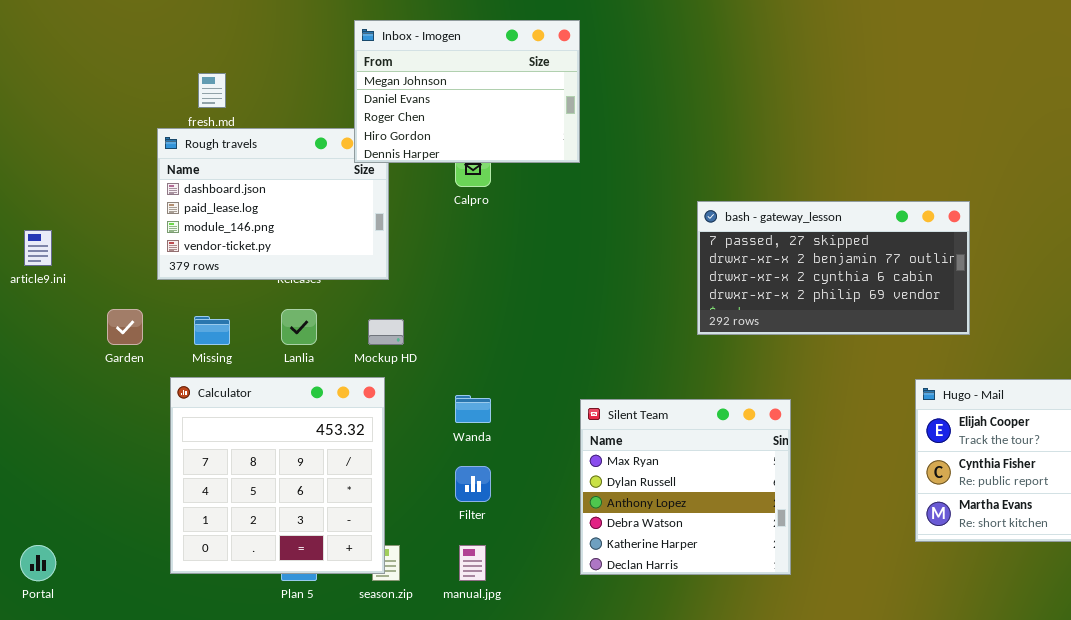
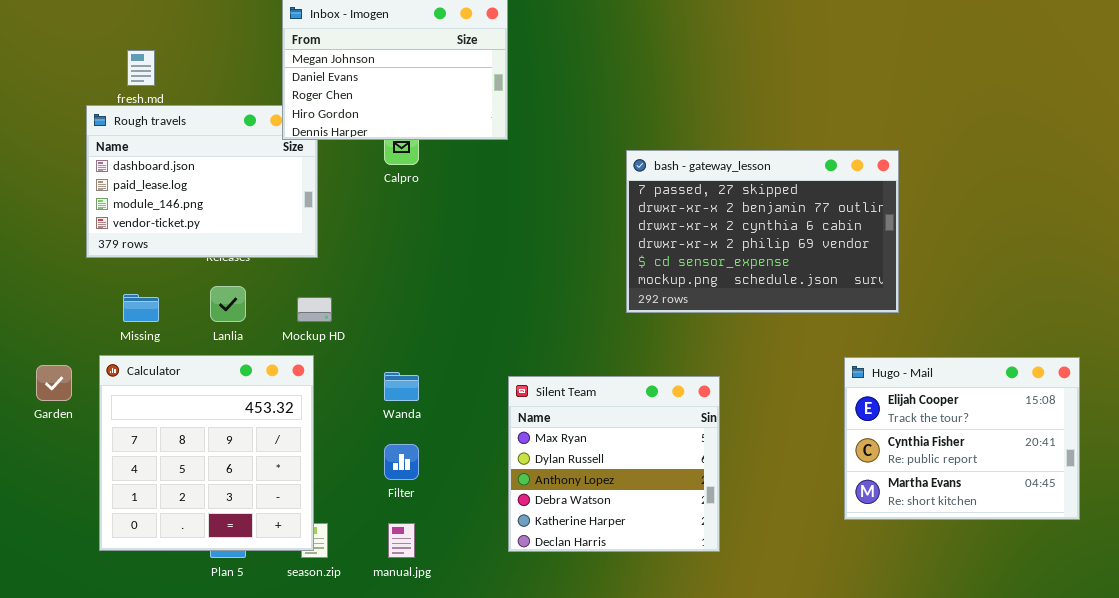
bash - gateway_lesson: [697,201,970,335] -> [626,150,899,313], resized
Garden: [107,309,143,345] -> [36,365,72,401], moved

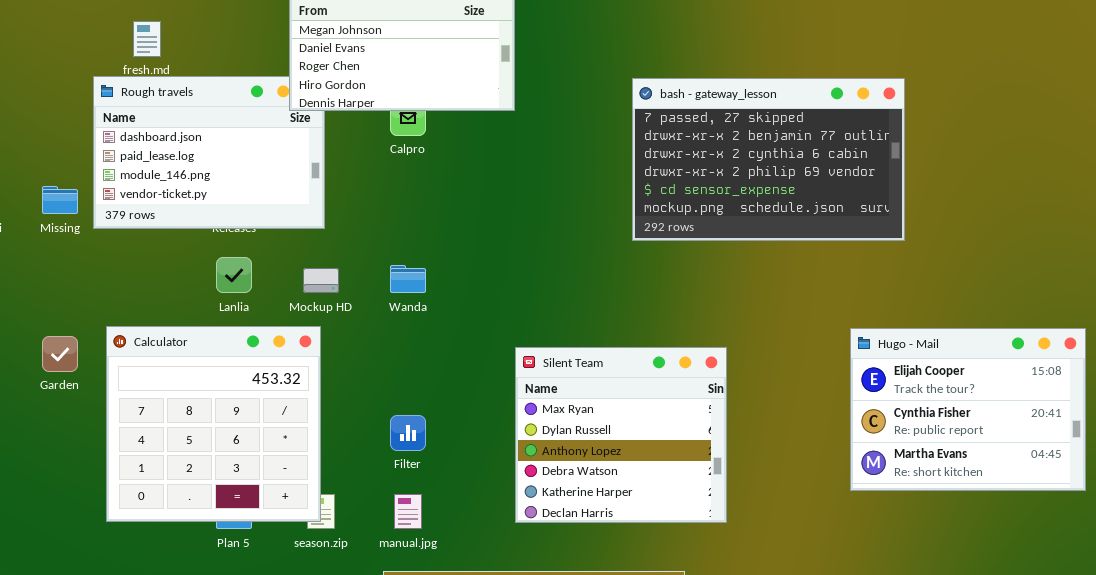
bash - gateway_lesson: [626,150,899,313] -> [632,78,905,241], moved
Missing: [123,294,159,322] -> [42,186,78,214], moved
Wanda: [384,372,419,401] -> [390,265,426,293], moved

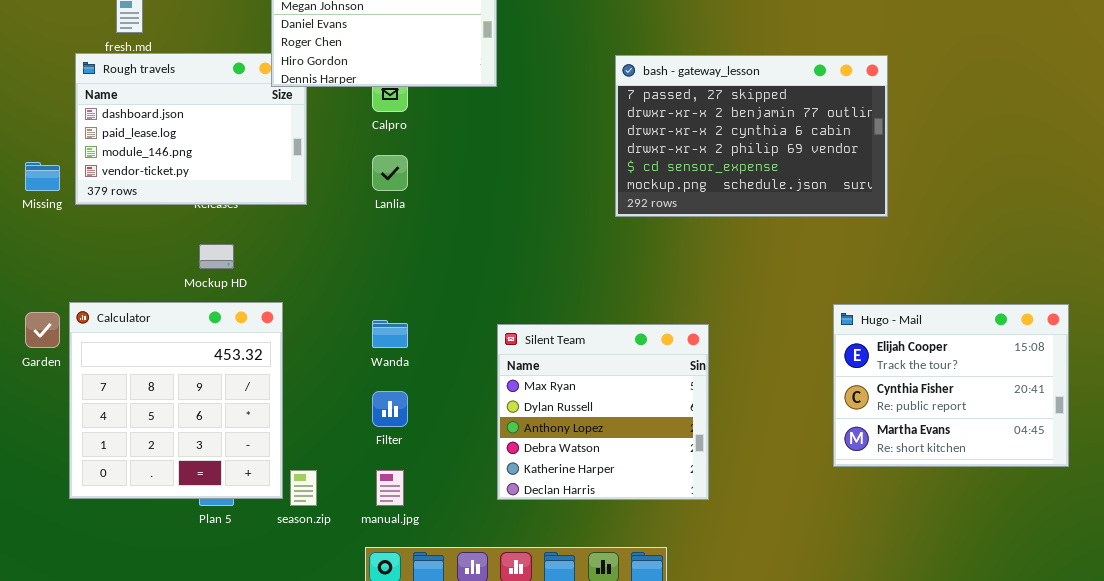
Lanlia: [216,257,252,293] -> [372,155,408,191], moved
Wanda: [390,265,426,293] -> [372,320,408,348], moved
Mockup HD: [303,268,339,293] -> [199,244,234,269], moved
Calculator: [106,326,321,522] -> [69,302,283,499], moved

